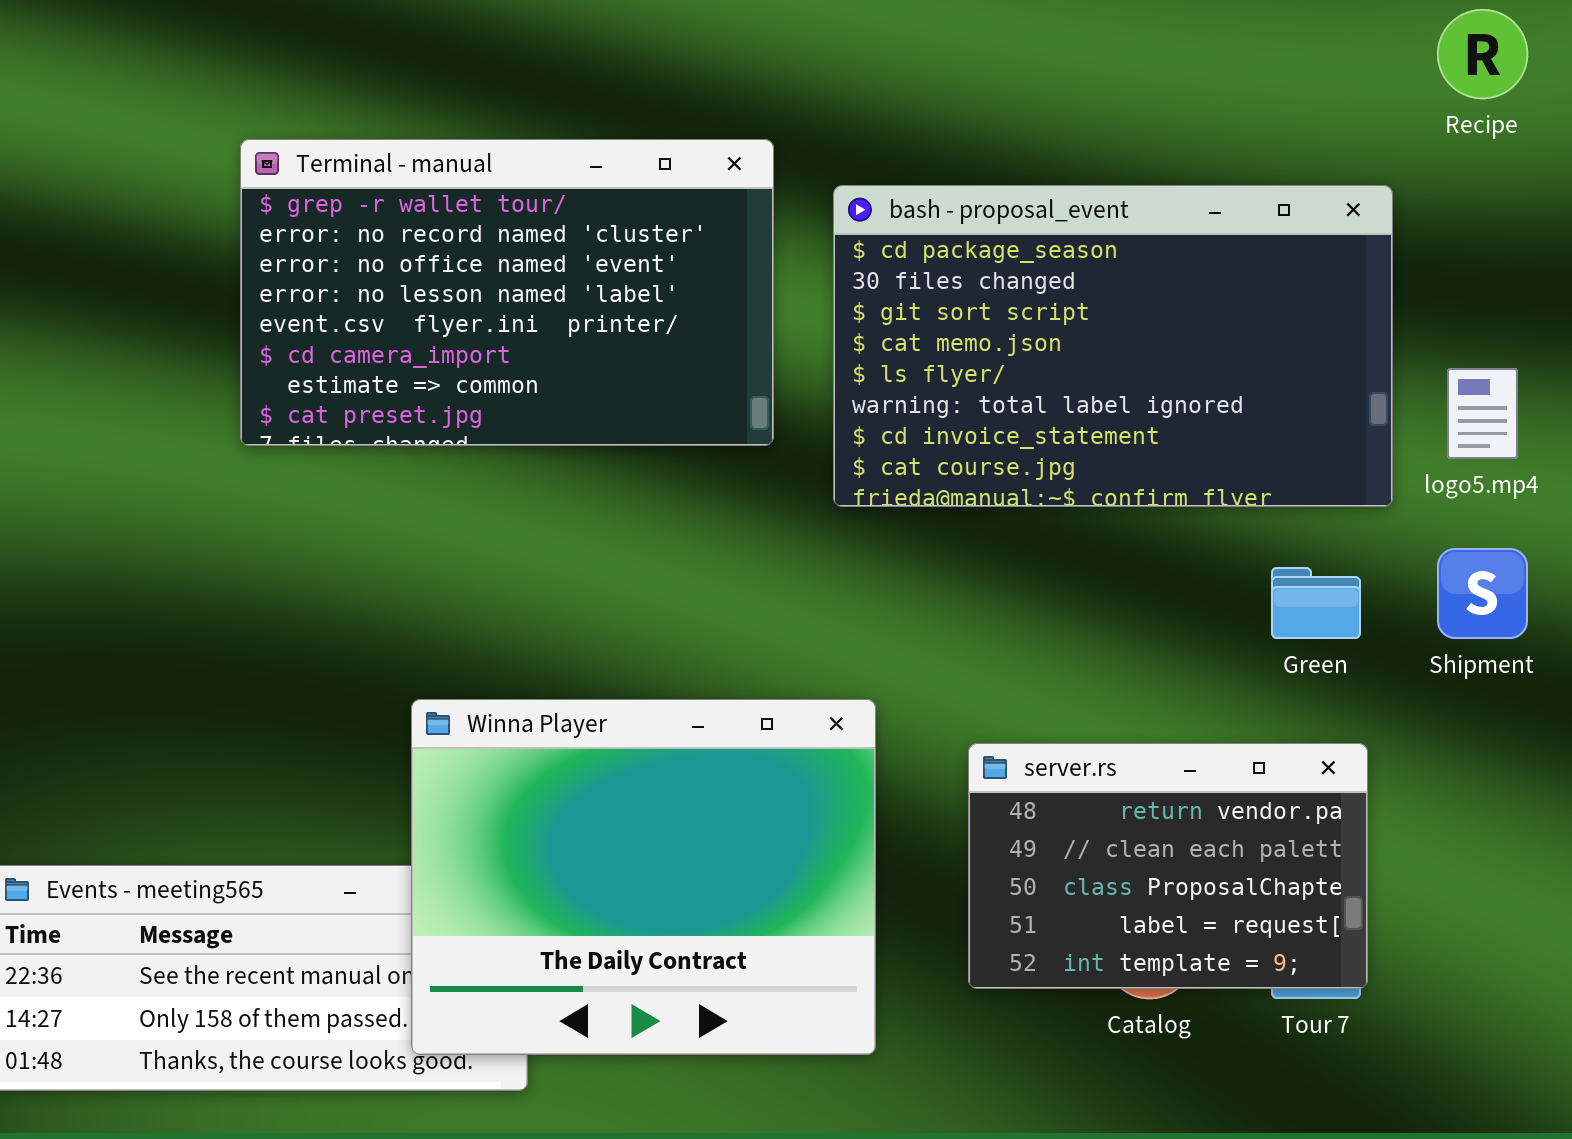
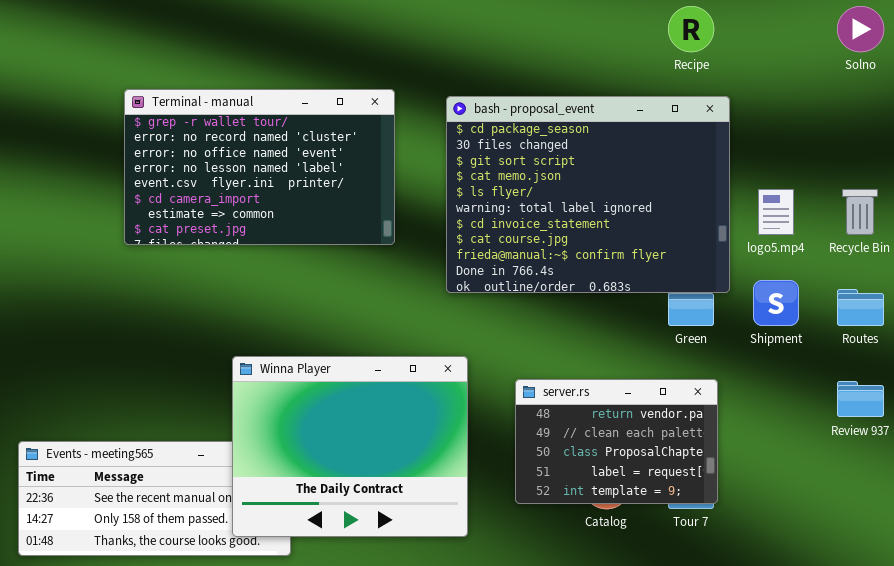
Recipe: [1437,9,1528,99] -> [668,6,714,52], moved
Terminal - manual: [240,139,774,446] -> [124,89,395,245], moved
bash - proposal_event: [833,185,1393,507] -> [446,96,730,293], resized

